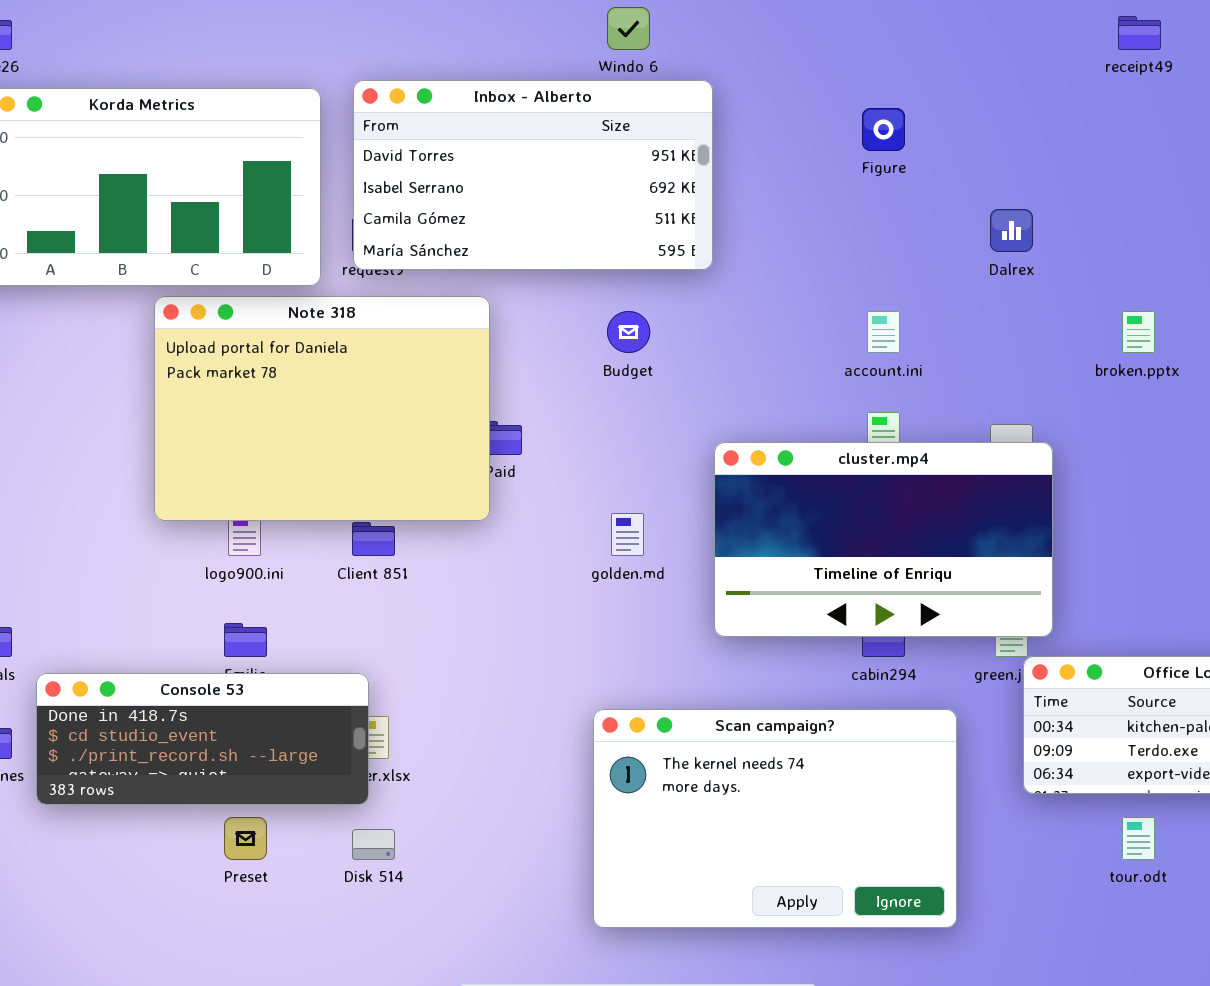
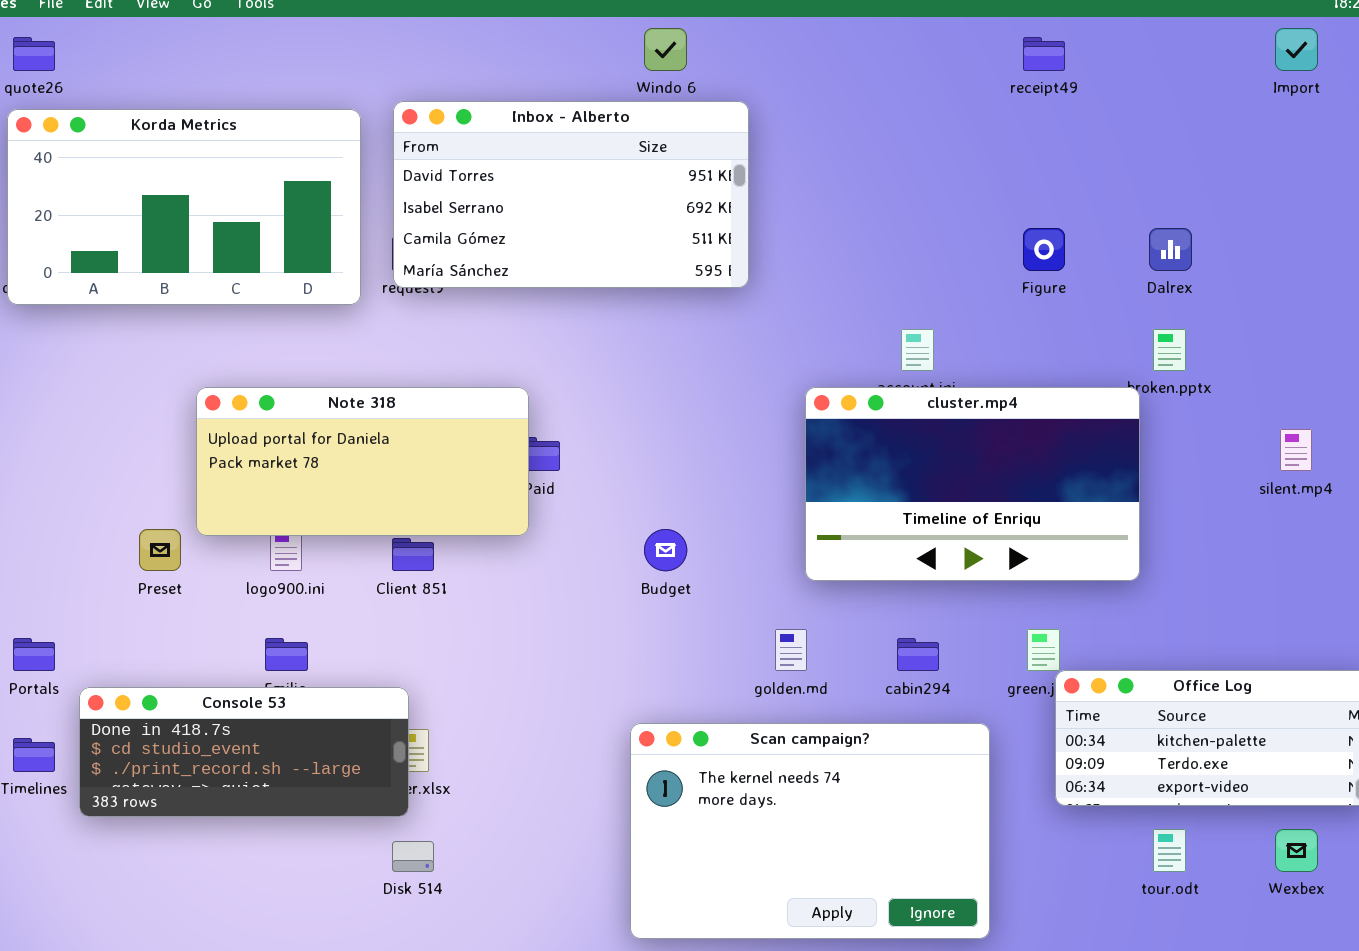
receipt49: [1118,16,1161,50] -> [1023,37,1065,71], moved
Figure: [862,108,905,151] -> [1023,228,1065,271], moved
Dalrex: [990,209,1033,252] -> [1149,228,1192,271], moved
Note 318: [154,296,490,521] -> [196,387,529,536], resized
Budget: [607,311,650,353] -> [644,529,687,571], moved
cluster.mp4: [714,442,1053,637] -> [805,387,1140,581], moved
golden.md: [611,513,644,556] -> [775,629,807,671], moved
Preset: [224,817,267,860] -> [139,529,181,571], moved

